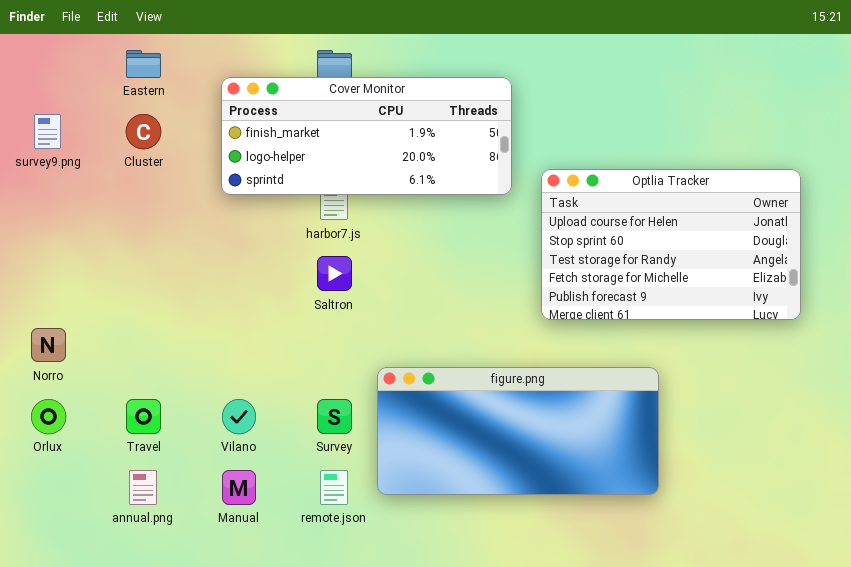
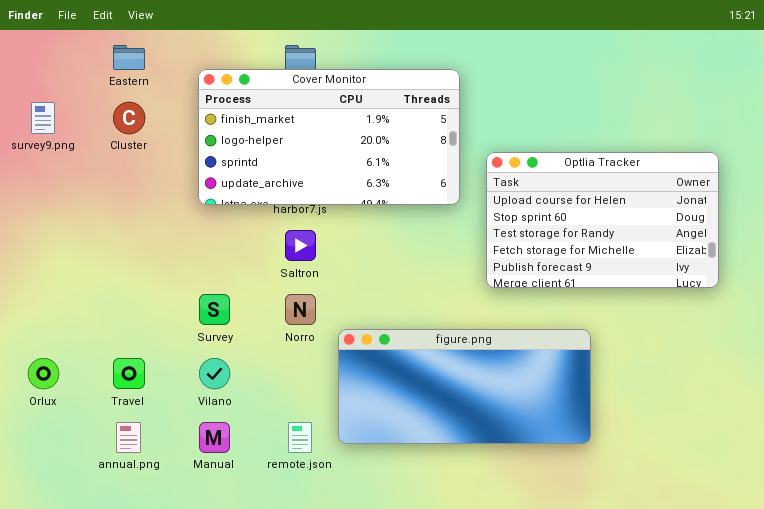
Cover Monitor: [221,77,512,195] -> [198,69,460,205], resized
Norro: [31,328,66,362] -> [285,294,316,325], moved
Survey: [317,399,352,434] -> [199,294,230,325], moved

